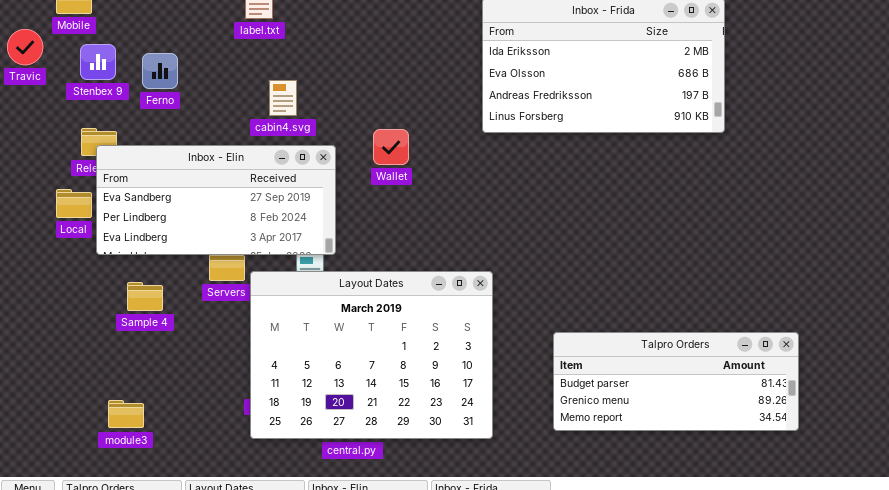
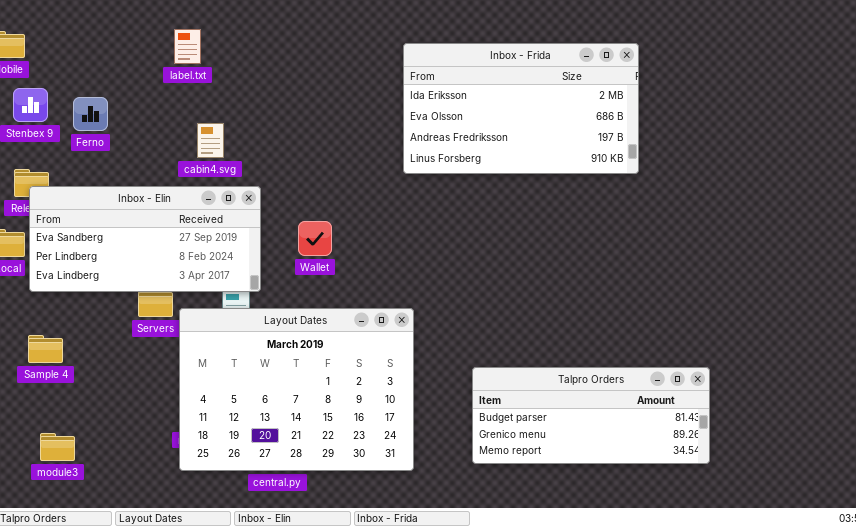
Wallet: [373,129,409,165] -> [298,221,332,256], moved
Sample 4: [127,282,163,311] -> [28,335,63,363], moved

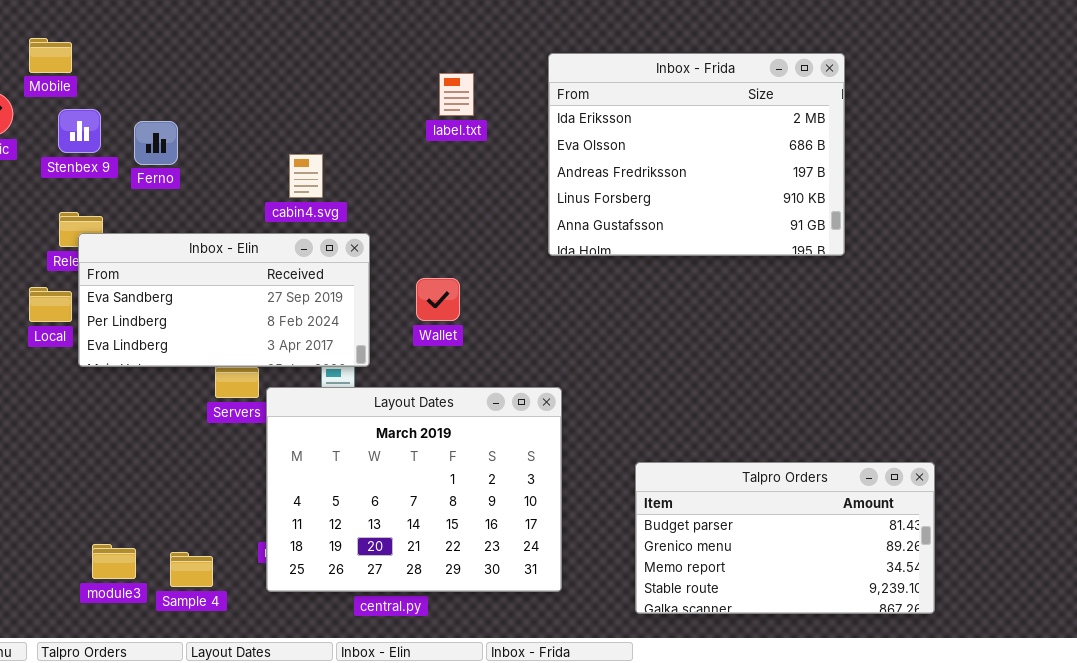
label.txt: [174,29,201,64] -> [439,73,474,116], moved
Inbox - Frida: [403,43,639,174] -> [548,53,845,256], resized
Sample 4: [28,335,63,363] -> [170,552,213,587], moved
Talpro Orders: [472,367,710,464] -> [635,462,935,614], resized

